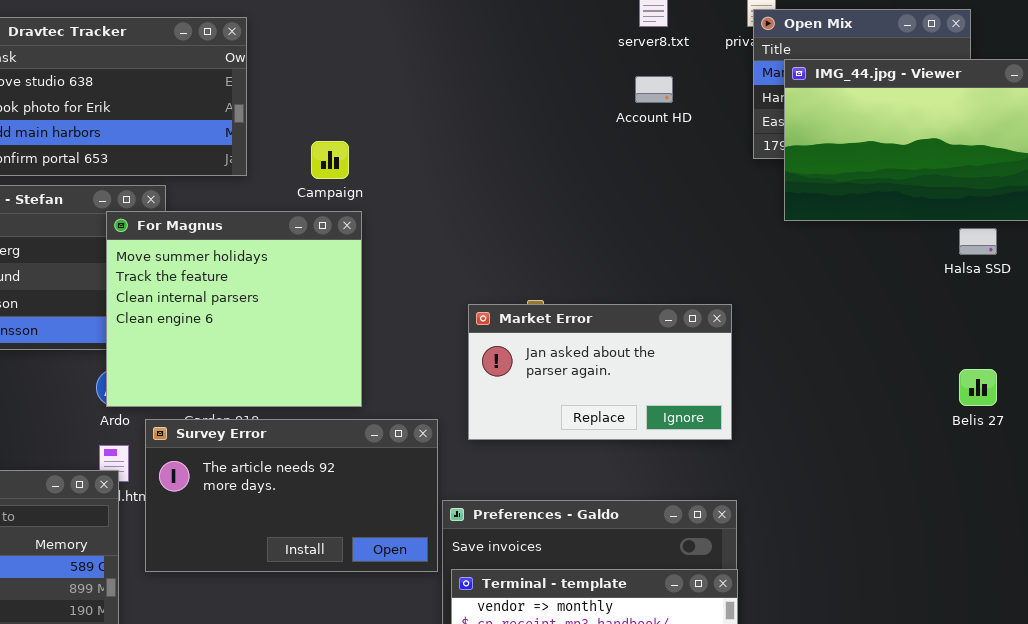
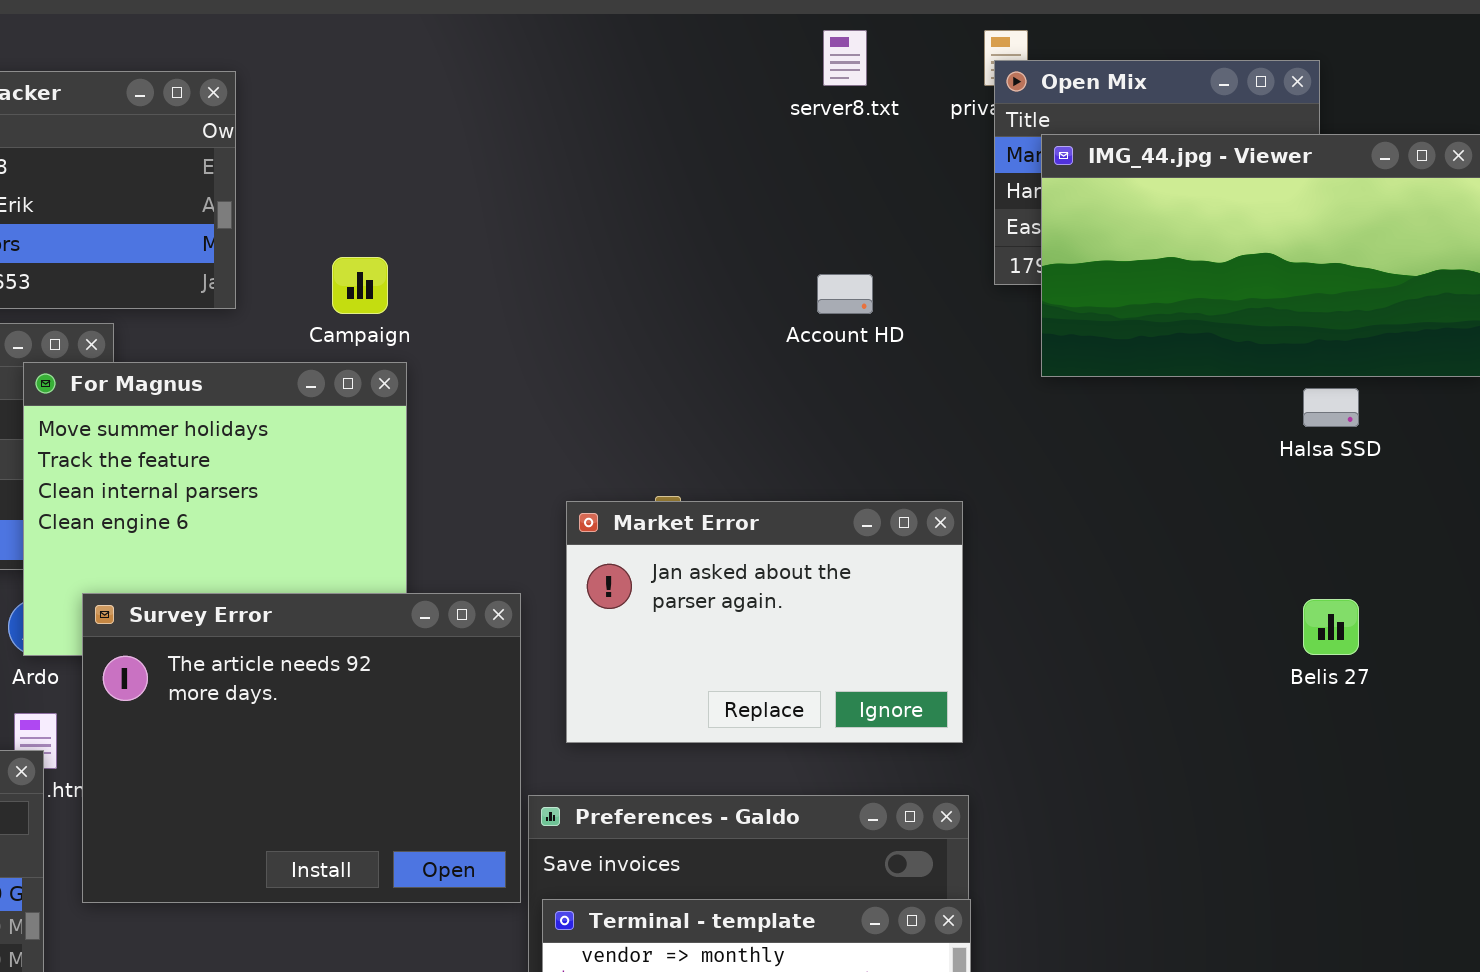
Account HD: [635,76,673,103] -> [817,274,873,314], moved
Market Error: [468,304,732,440] -> [566,501,963,743], resized
Survey Error: [145,419,438,572] -> [82,593,521,903], resized

